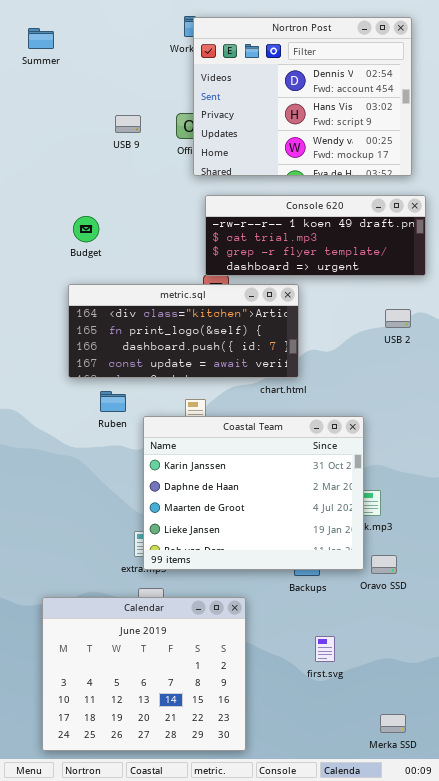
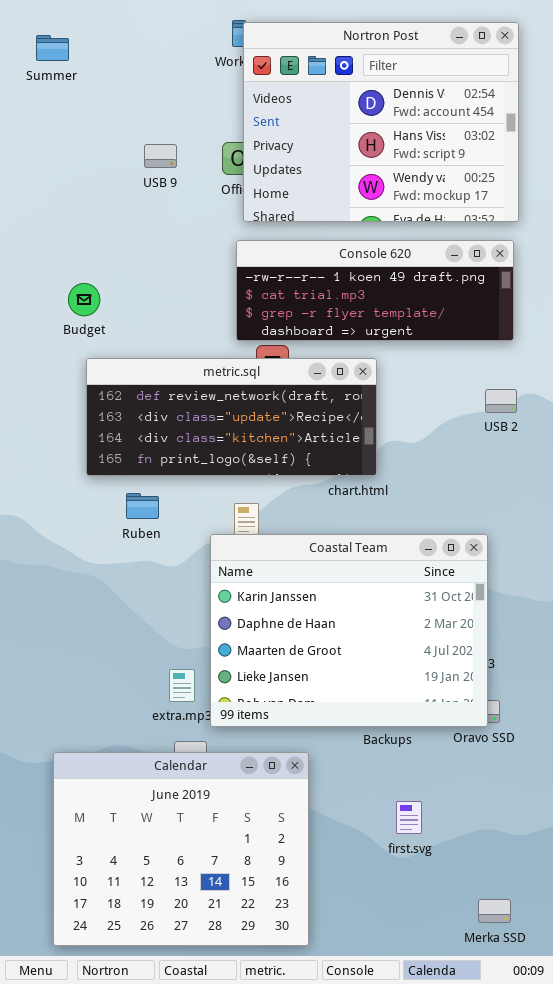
Console 620: [205,195,426,276] -> [236,240,514,341], moved
Budget: [73,216,99,242] -> [68,283,100,316], moved
metric.sql: [68,284,299,378] -> [86,358,377,476], scrolled up 2 rows
Coastal Team: [143,416,364,570] -> [210,534,488,727], moved

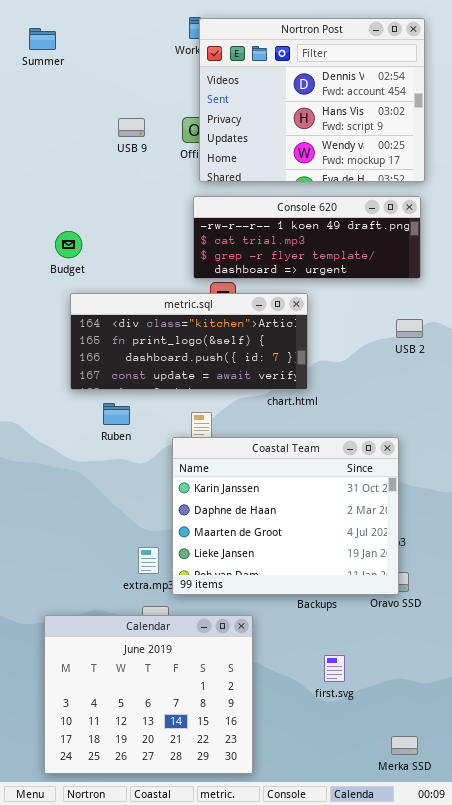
metric.sql: [86,358,377,476] -> [70,293,308,390], scrolled down 2 rows

